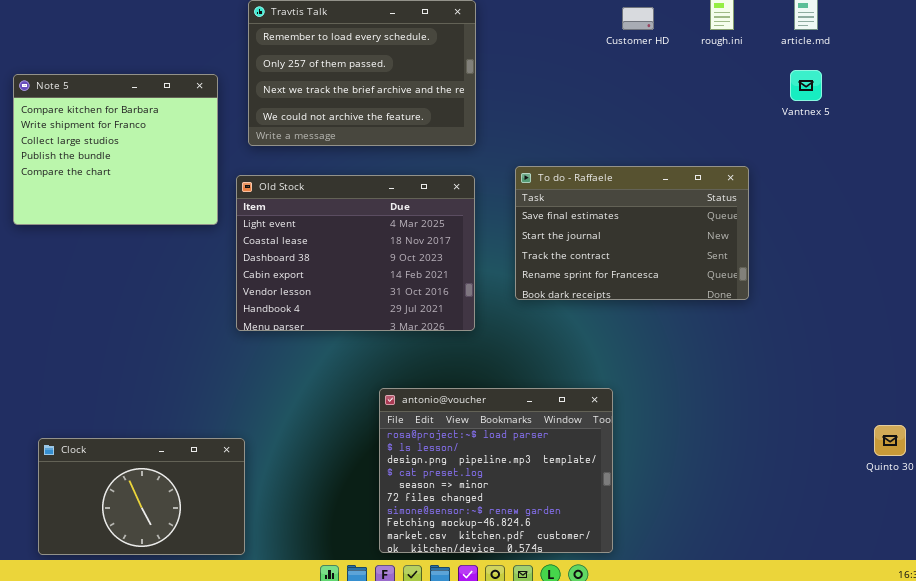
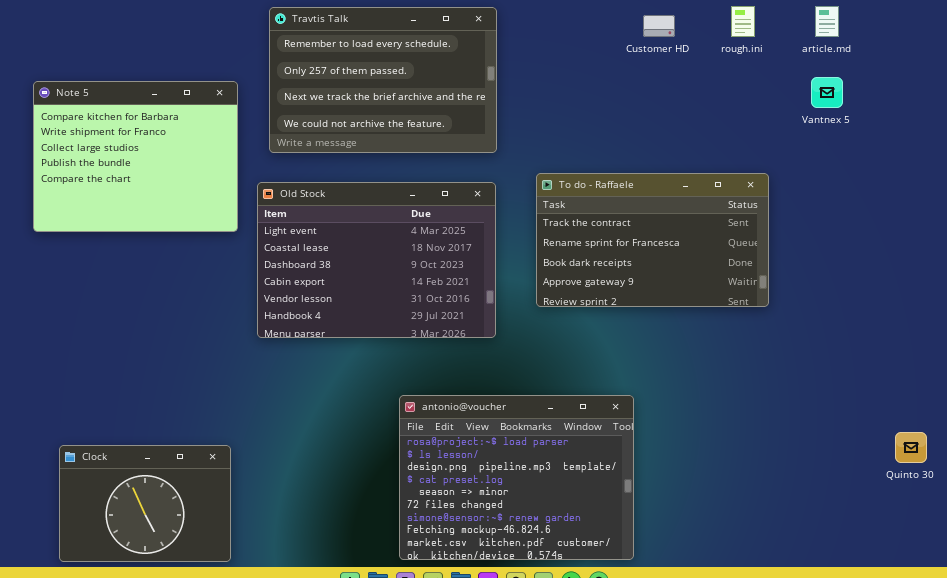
To do - Raffaele: [515,166,749,300] -> [536,173,769,307], scrolled down 2 rows
Clock: [38,438,245,555] -> [59,445,231,562], resized

